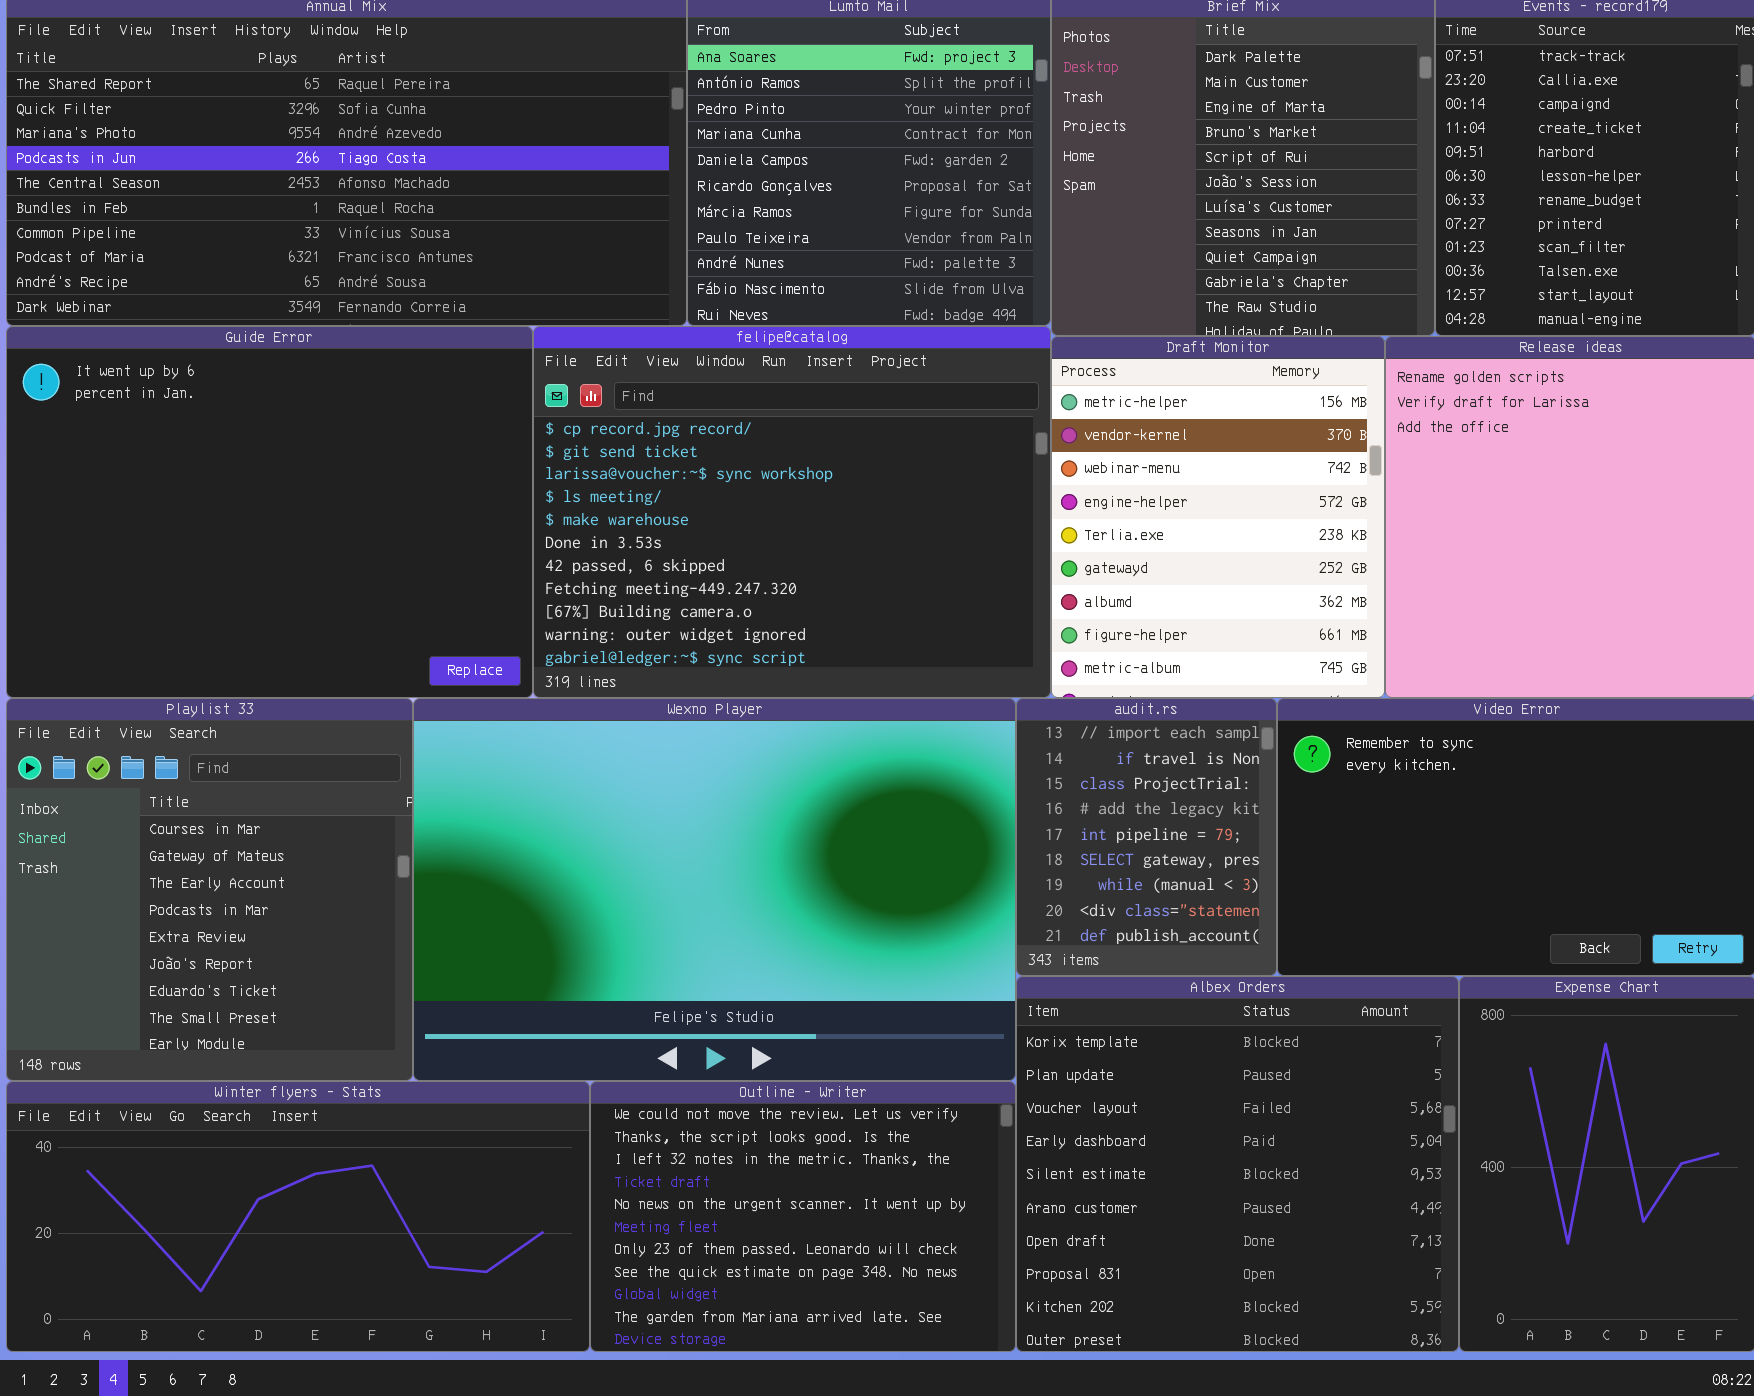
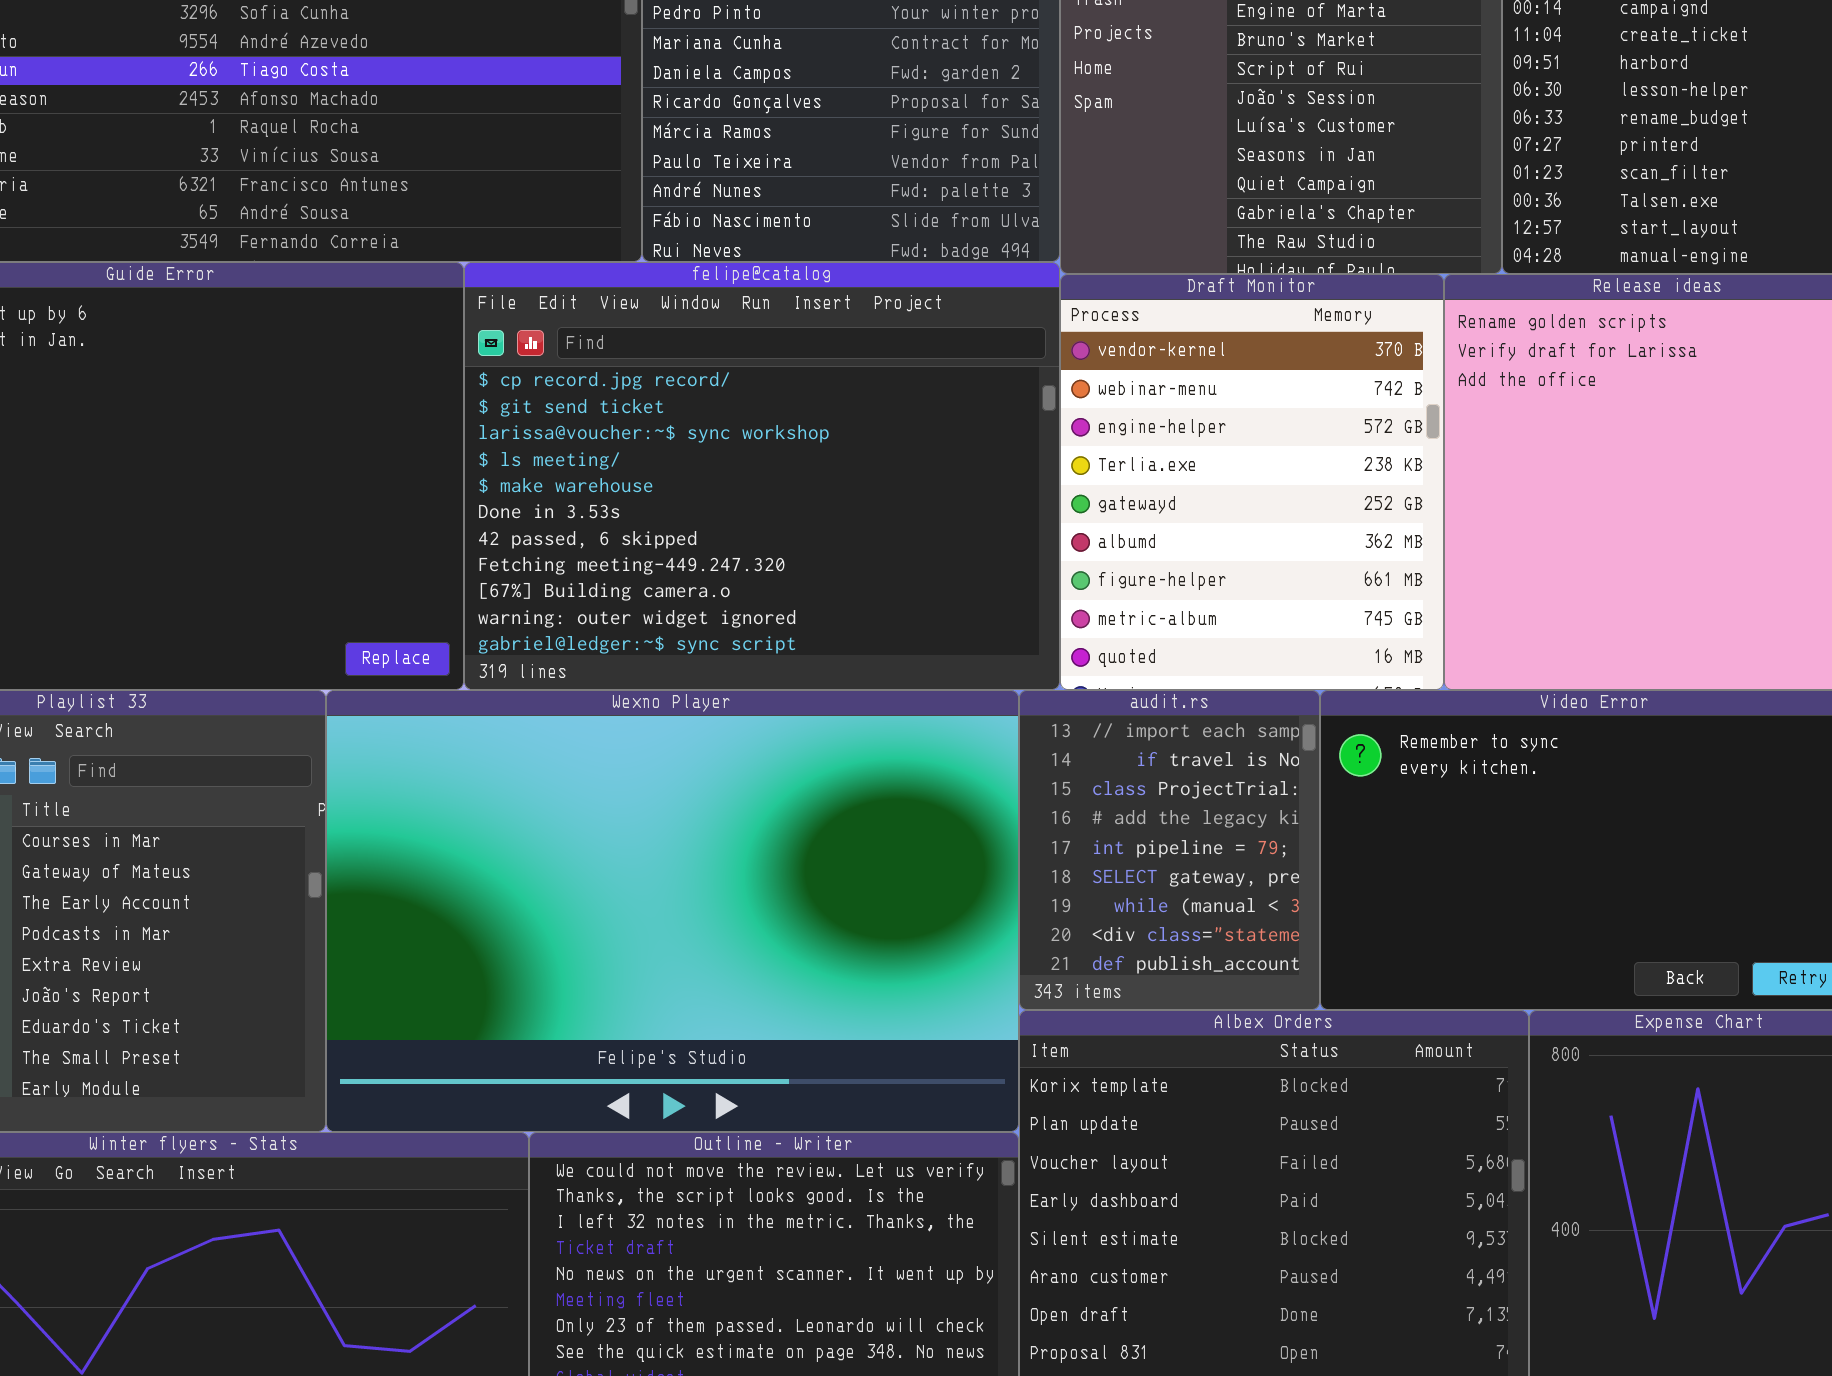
Draft Monitor: [1051,336,1385,698] -> [1060,274,1444,690], scrolled down 1 row

